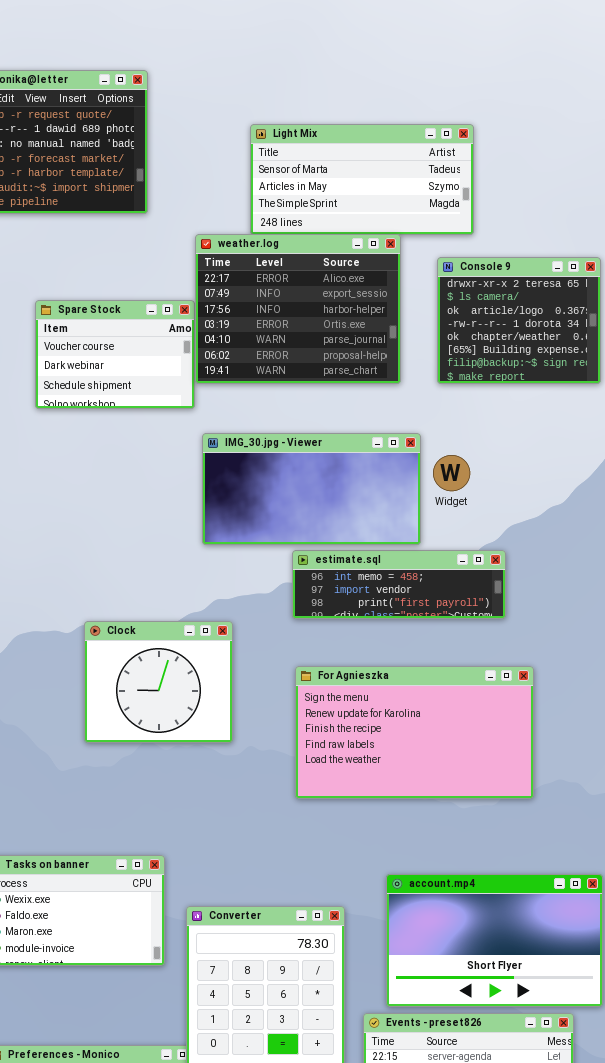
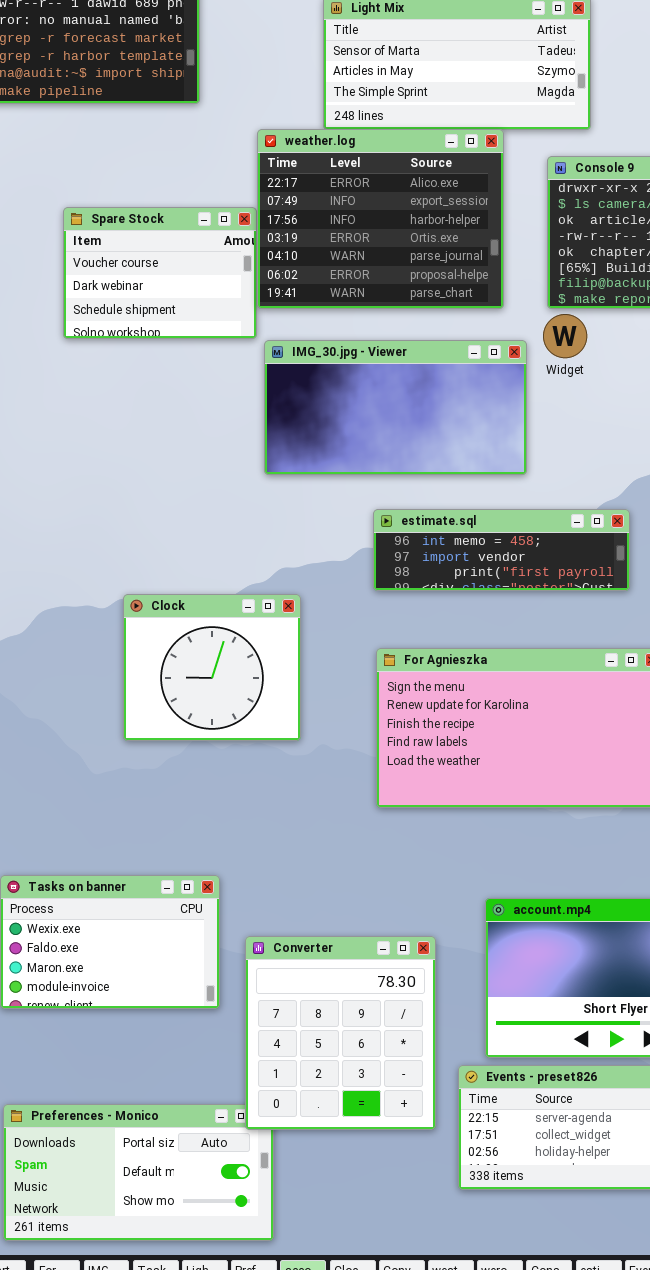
IMG_30.jpg - Viewer: [202,433,421,545] -> [264,340,527,475], moved
Widget: [433,455,470,491] -> [543,314,587,358], moved

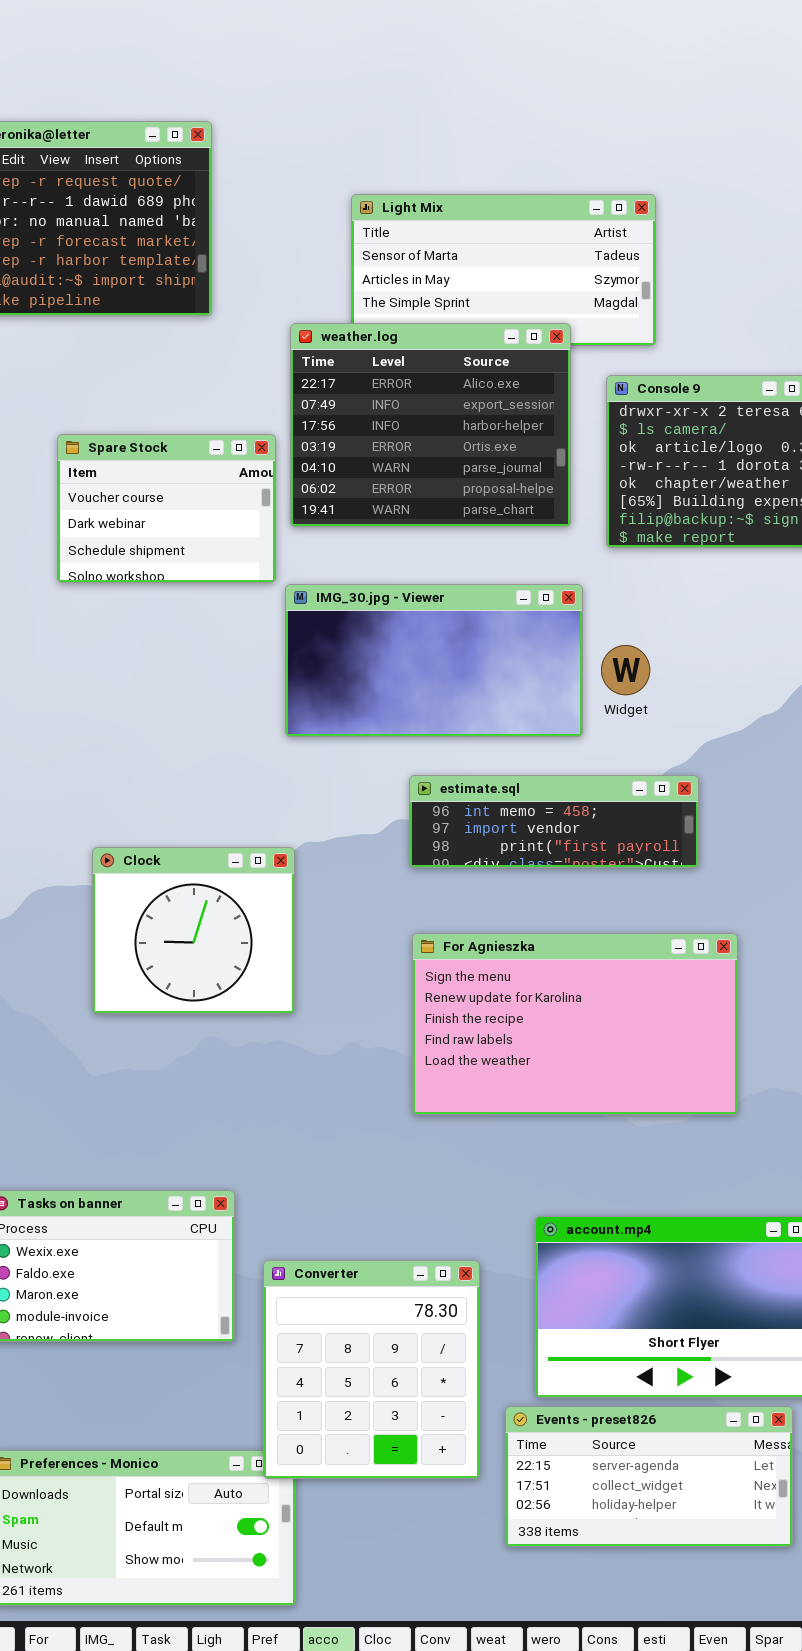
weather.log: [257,129,504,309] -> [290,323,571,527], moved
Widget: [543,314,587,358] -> [601,645,650,695], moved
Clock: [123,594,301,741] -> [92,847,295,1014], moved

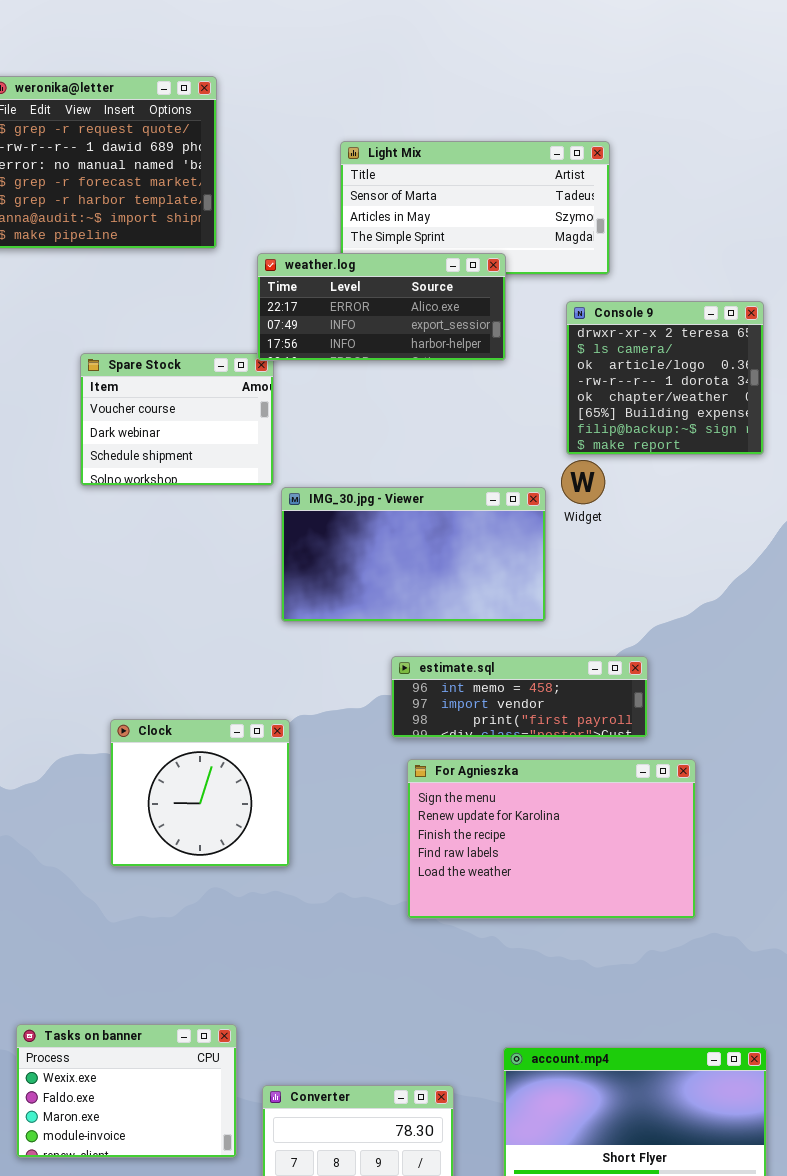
weather.log: [290,323,571,527] -> [257,253,506,361], moved, resized
Widget: [601,645,650,695] -> [561,460,605,504], moved
For Agnieszka: [412,933,738,1115] -> [407,759,696,919], moved

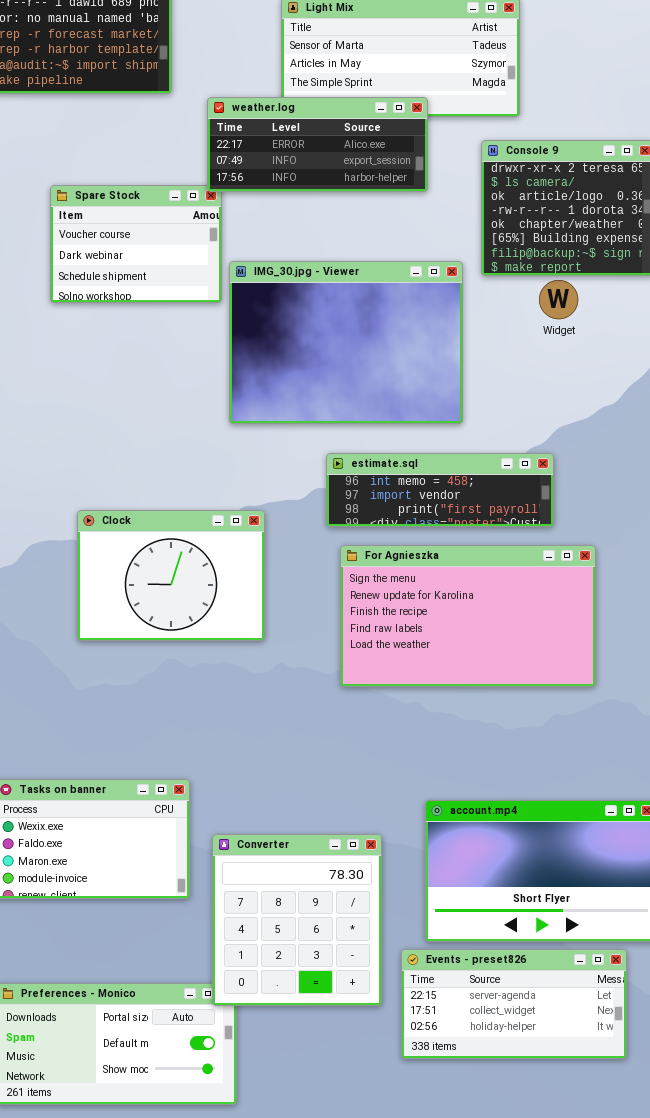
Widget: [561,460,605,504] -> [539,280,578,319], moved
IMG_30.jpg - Viewer: [281,487,546,622] -> [229,261,463,424], resized
Clock: [110,719,290,867] -> [77,510,265,641], resized

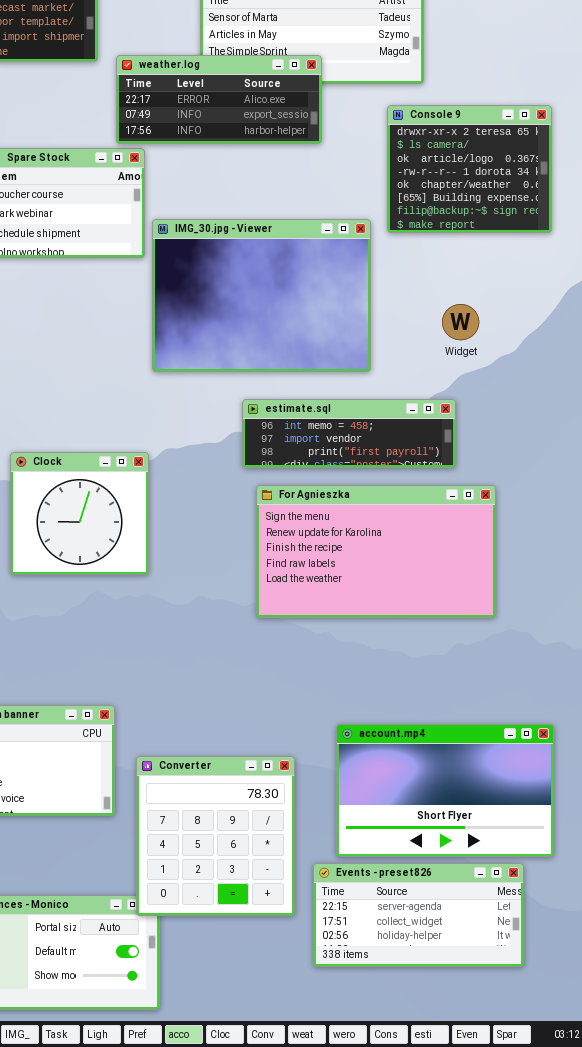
weather.log: [207,97,428,192] -> [116,55,322,144], moved
Widget: [539,280,578,319] -> [442,304,479,340], moved
Clock: [77,510,265,641] -> [10,452,149,575], resized

